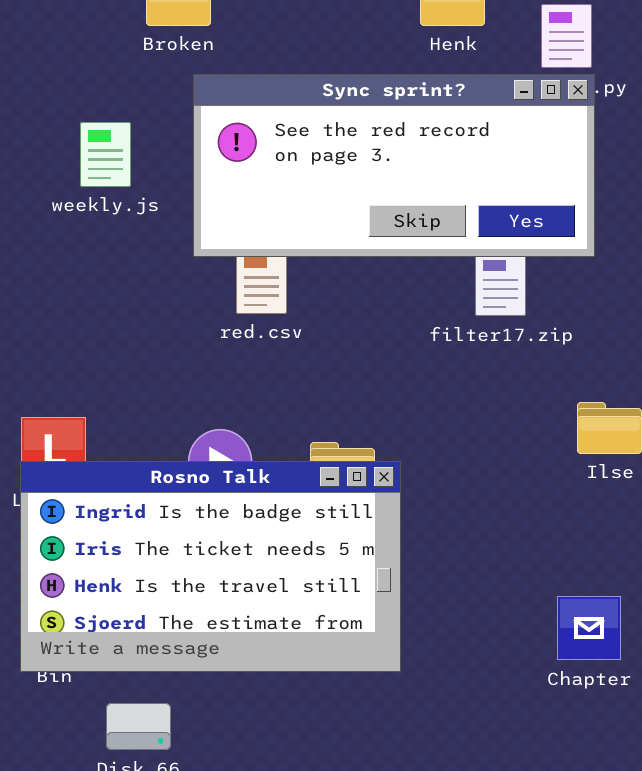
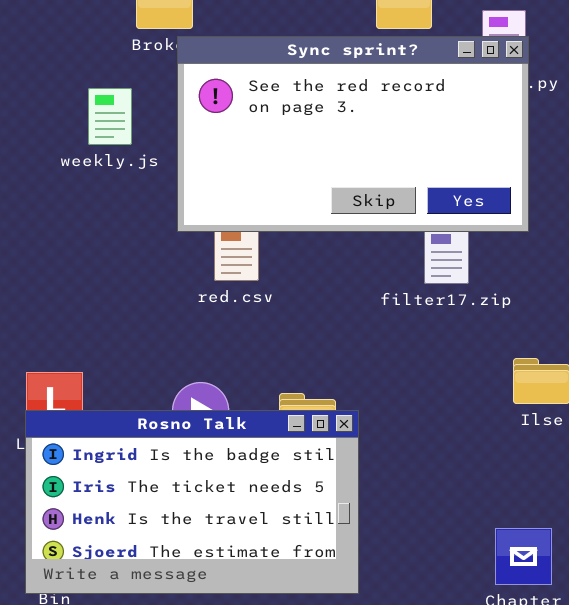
Sync sprint?: [193,74,595,257] -> [177,36,529,232], resized
weekly.js: [80,122,131,187] -> [88,88,132,145], moved

